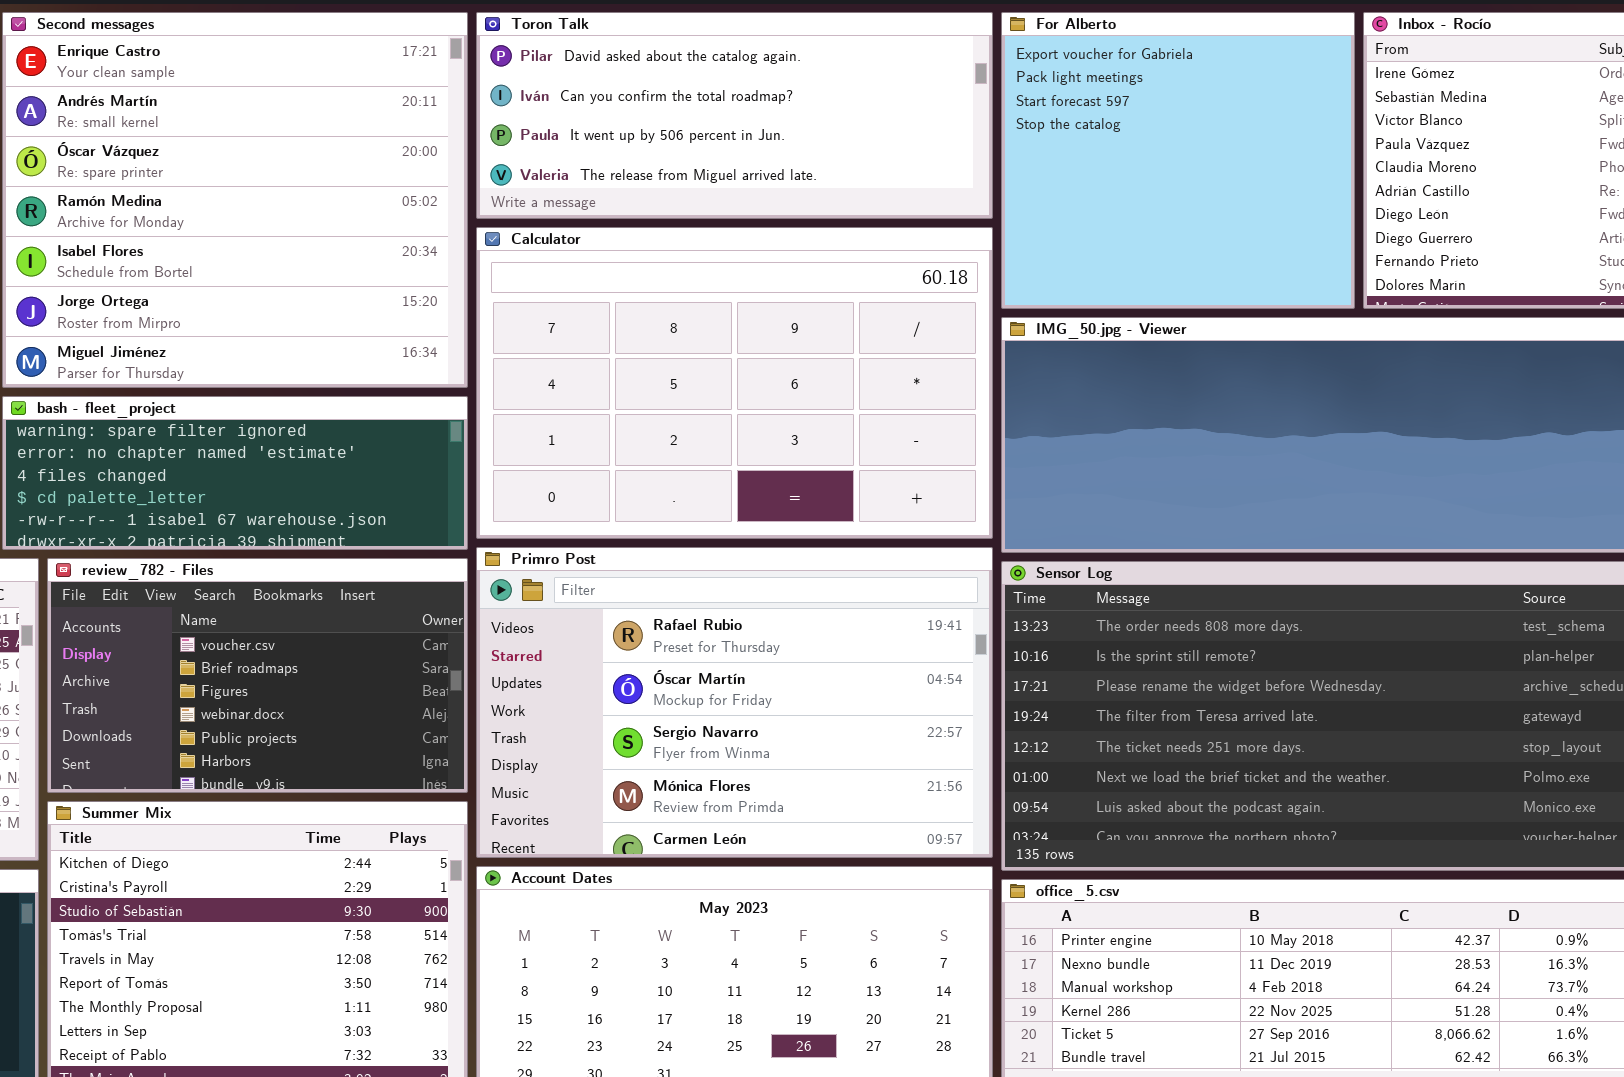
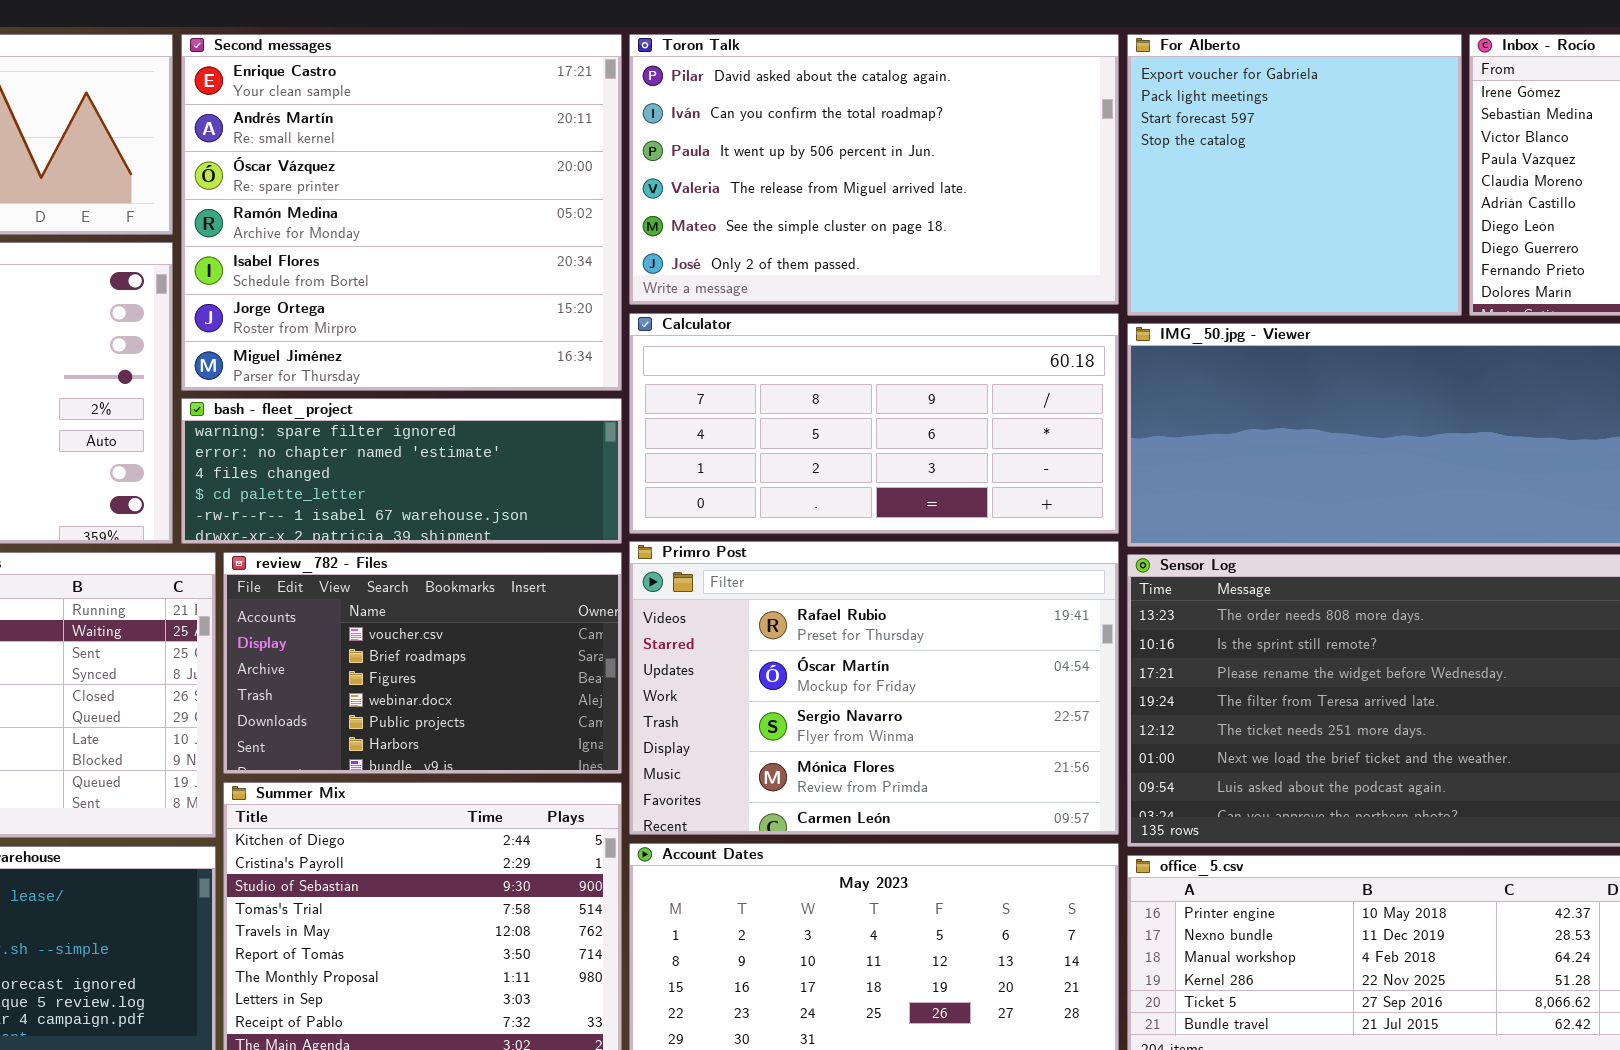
Toron Talk: [476,12,993,219] -> [629,34,1119,305], resized
Calculator: [476,227,993,539] -> [629,313,1119,534], resized

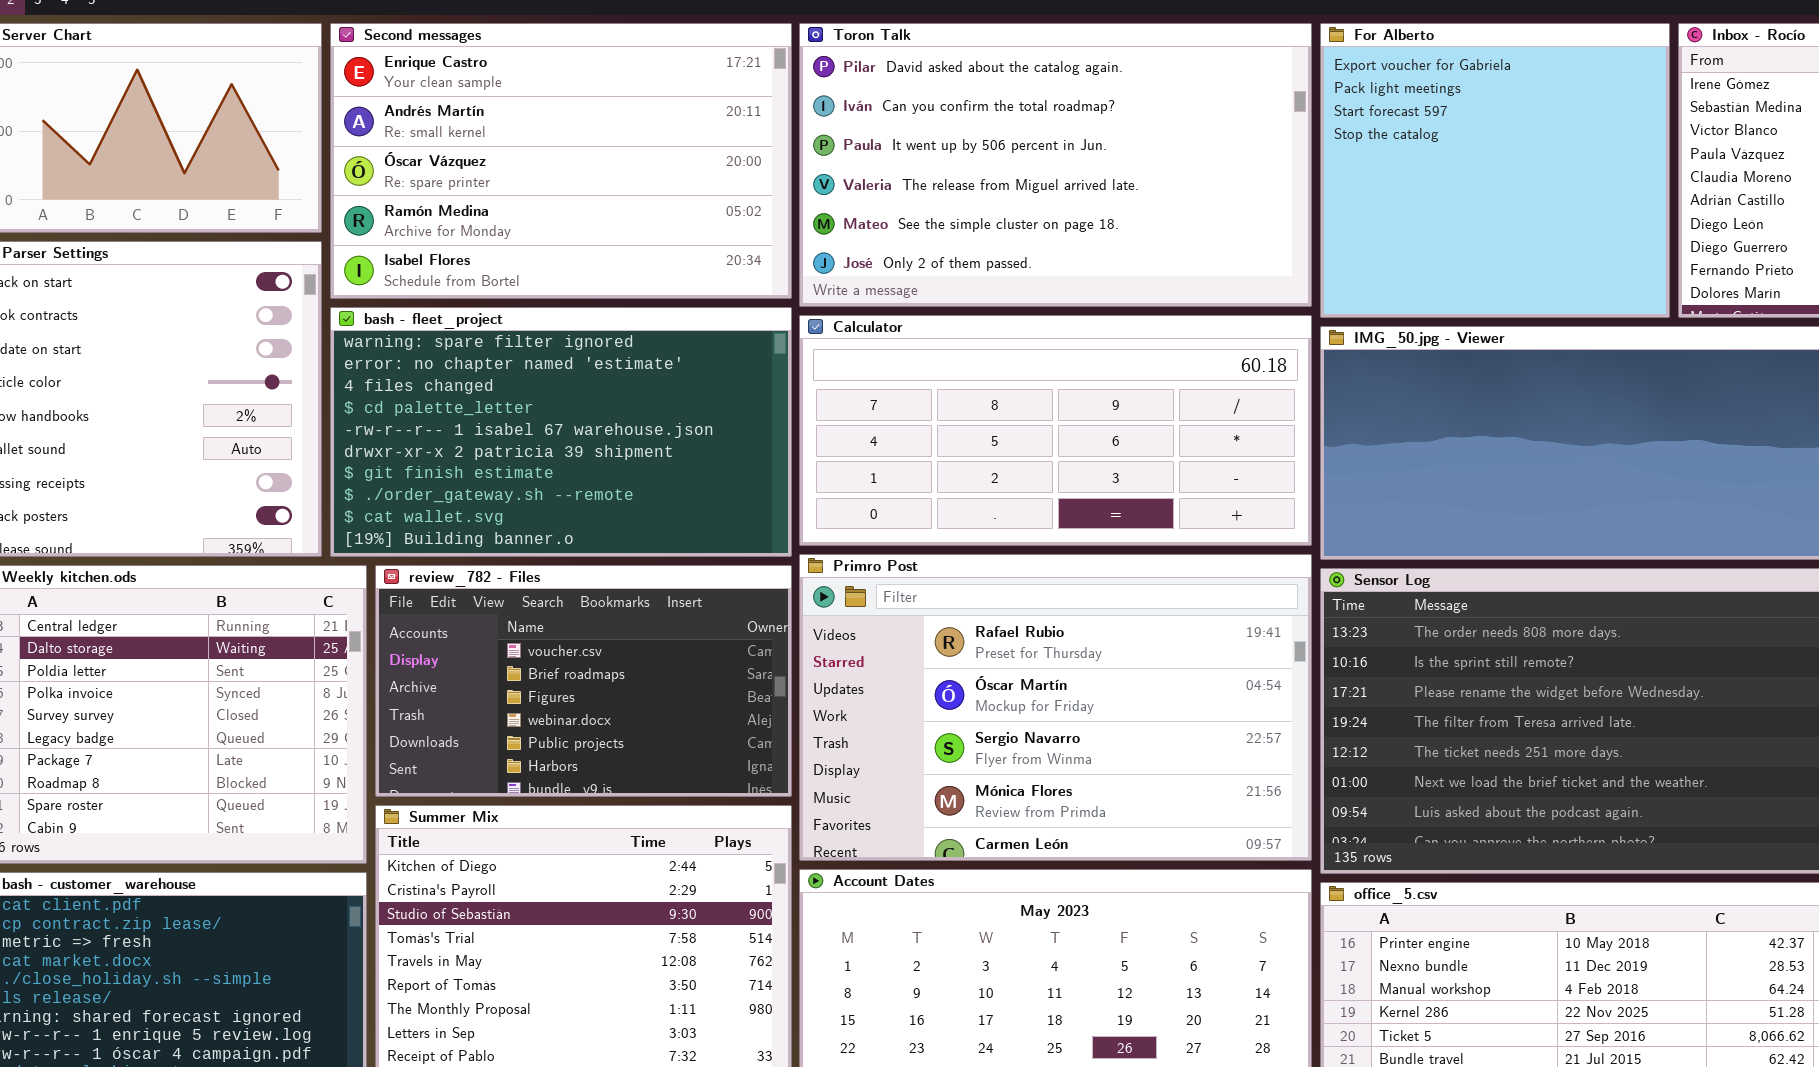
Second messages: [181,34,622,391] -> [330,23,792,299], resized
bash - fleet_project: [181,398,622,544] -> [330,307,792,557], resized

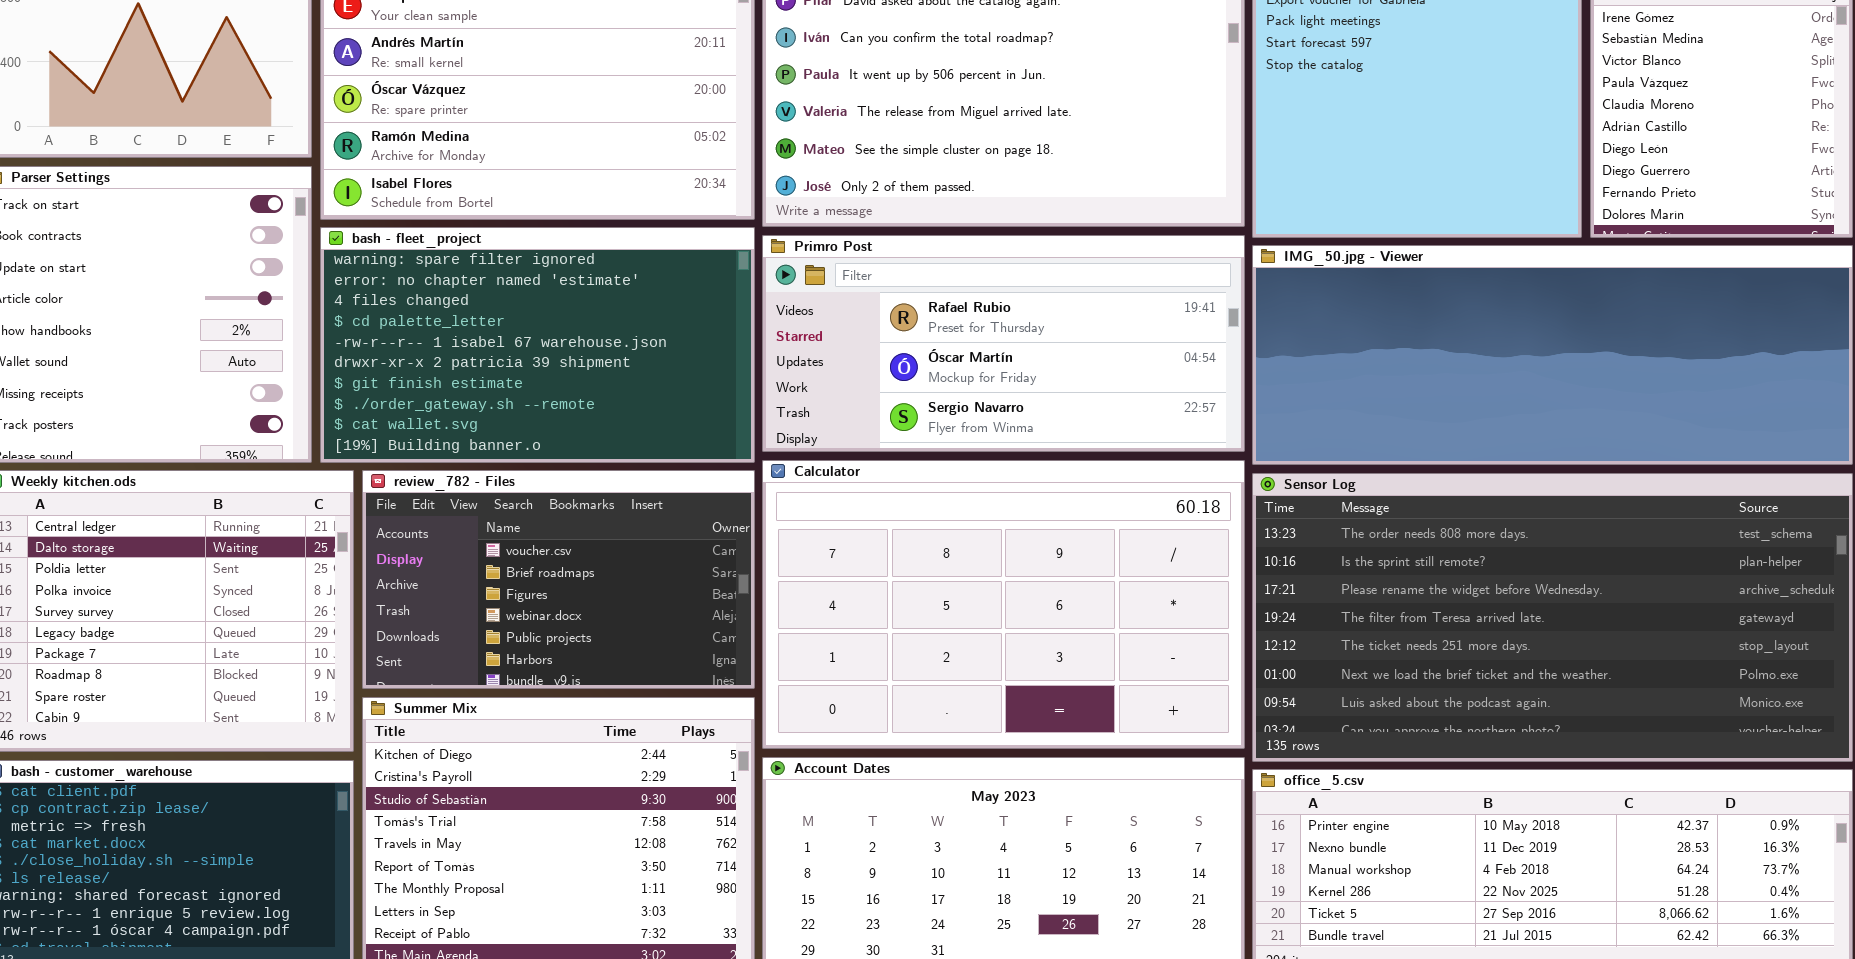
Calculator: [799,315,1312,546] -> [762,460,1245,749], moved, resized
Primro Post: [799,554,1312,861] -> [762,235,1245,452], moved, resized

